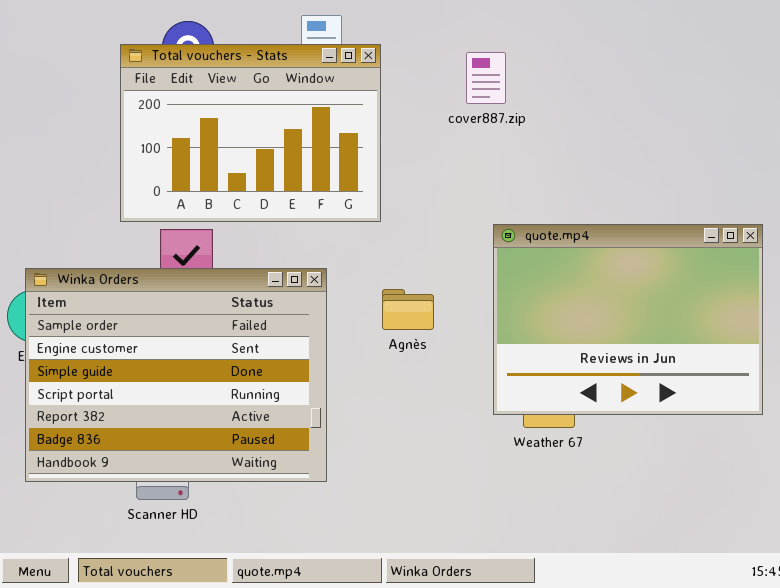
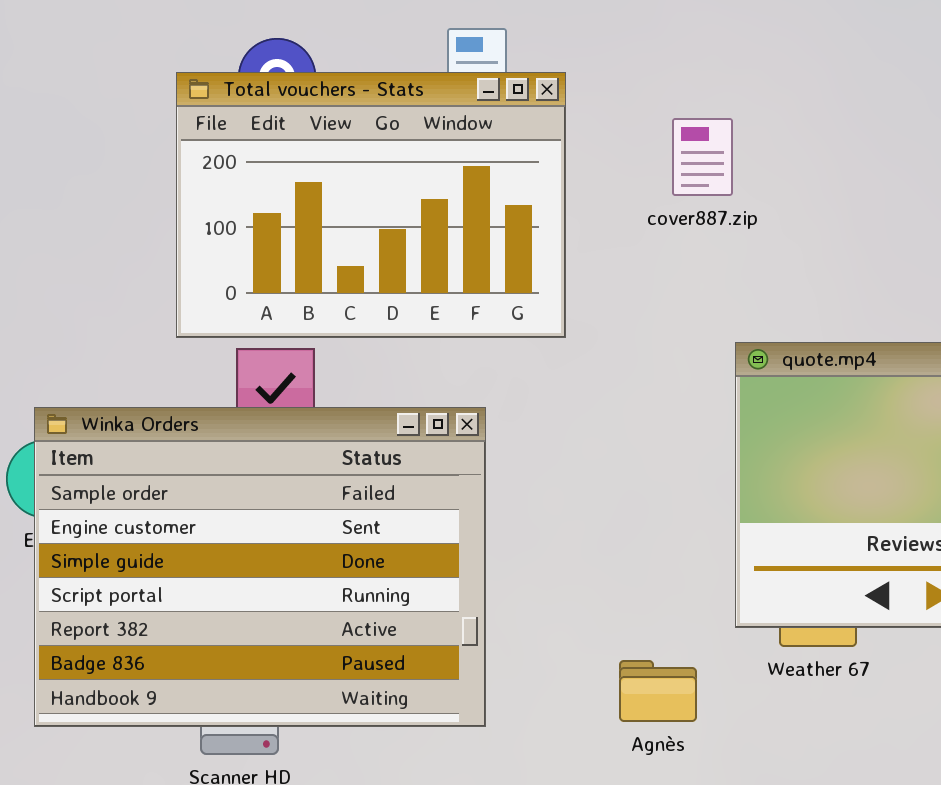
cover887.zip: [466,52,506,104] -> [672,118,733,196], moved
Agnès: [382,289,434,330] -> [619,660,697,722], moved

